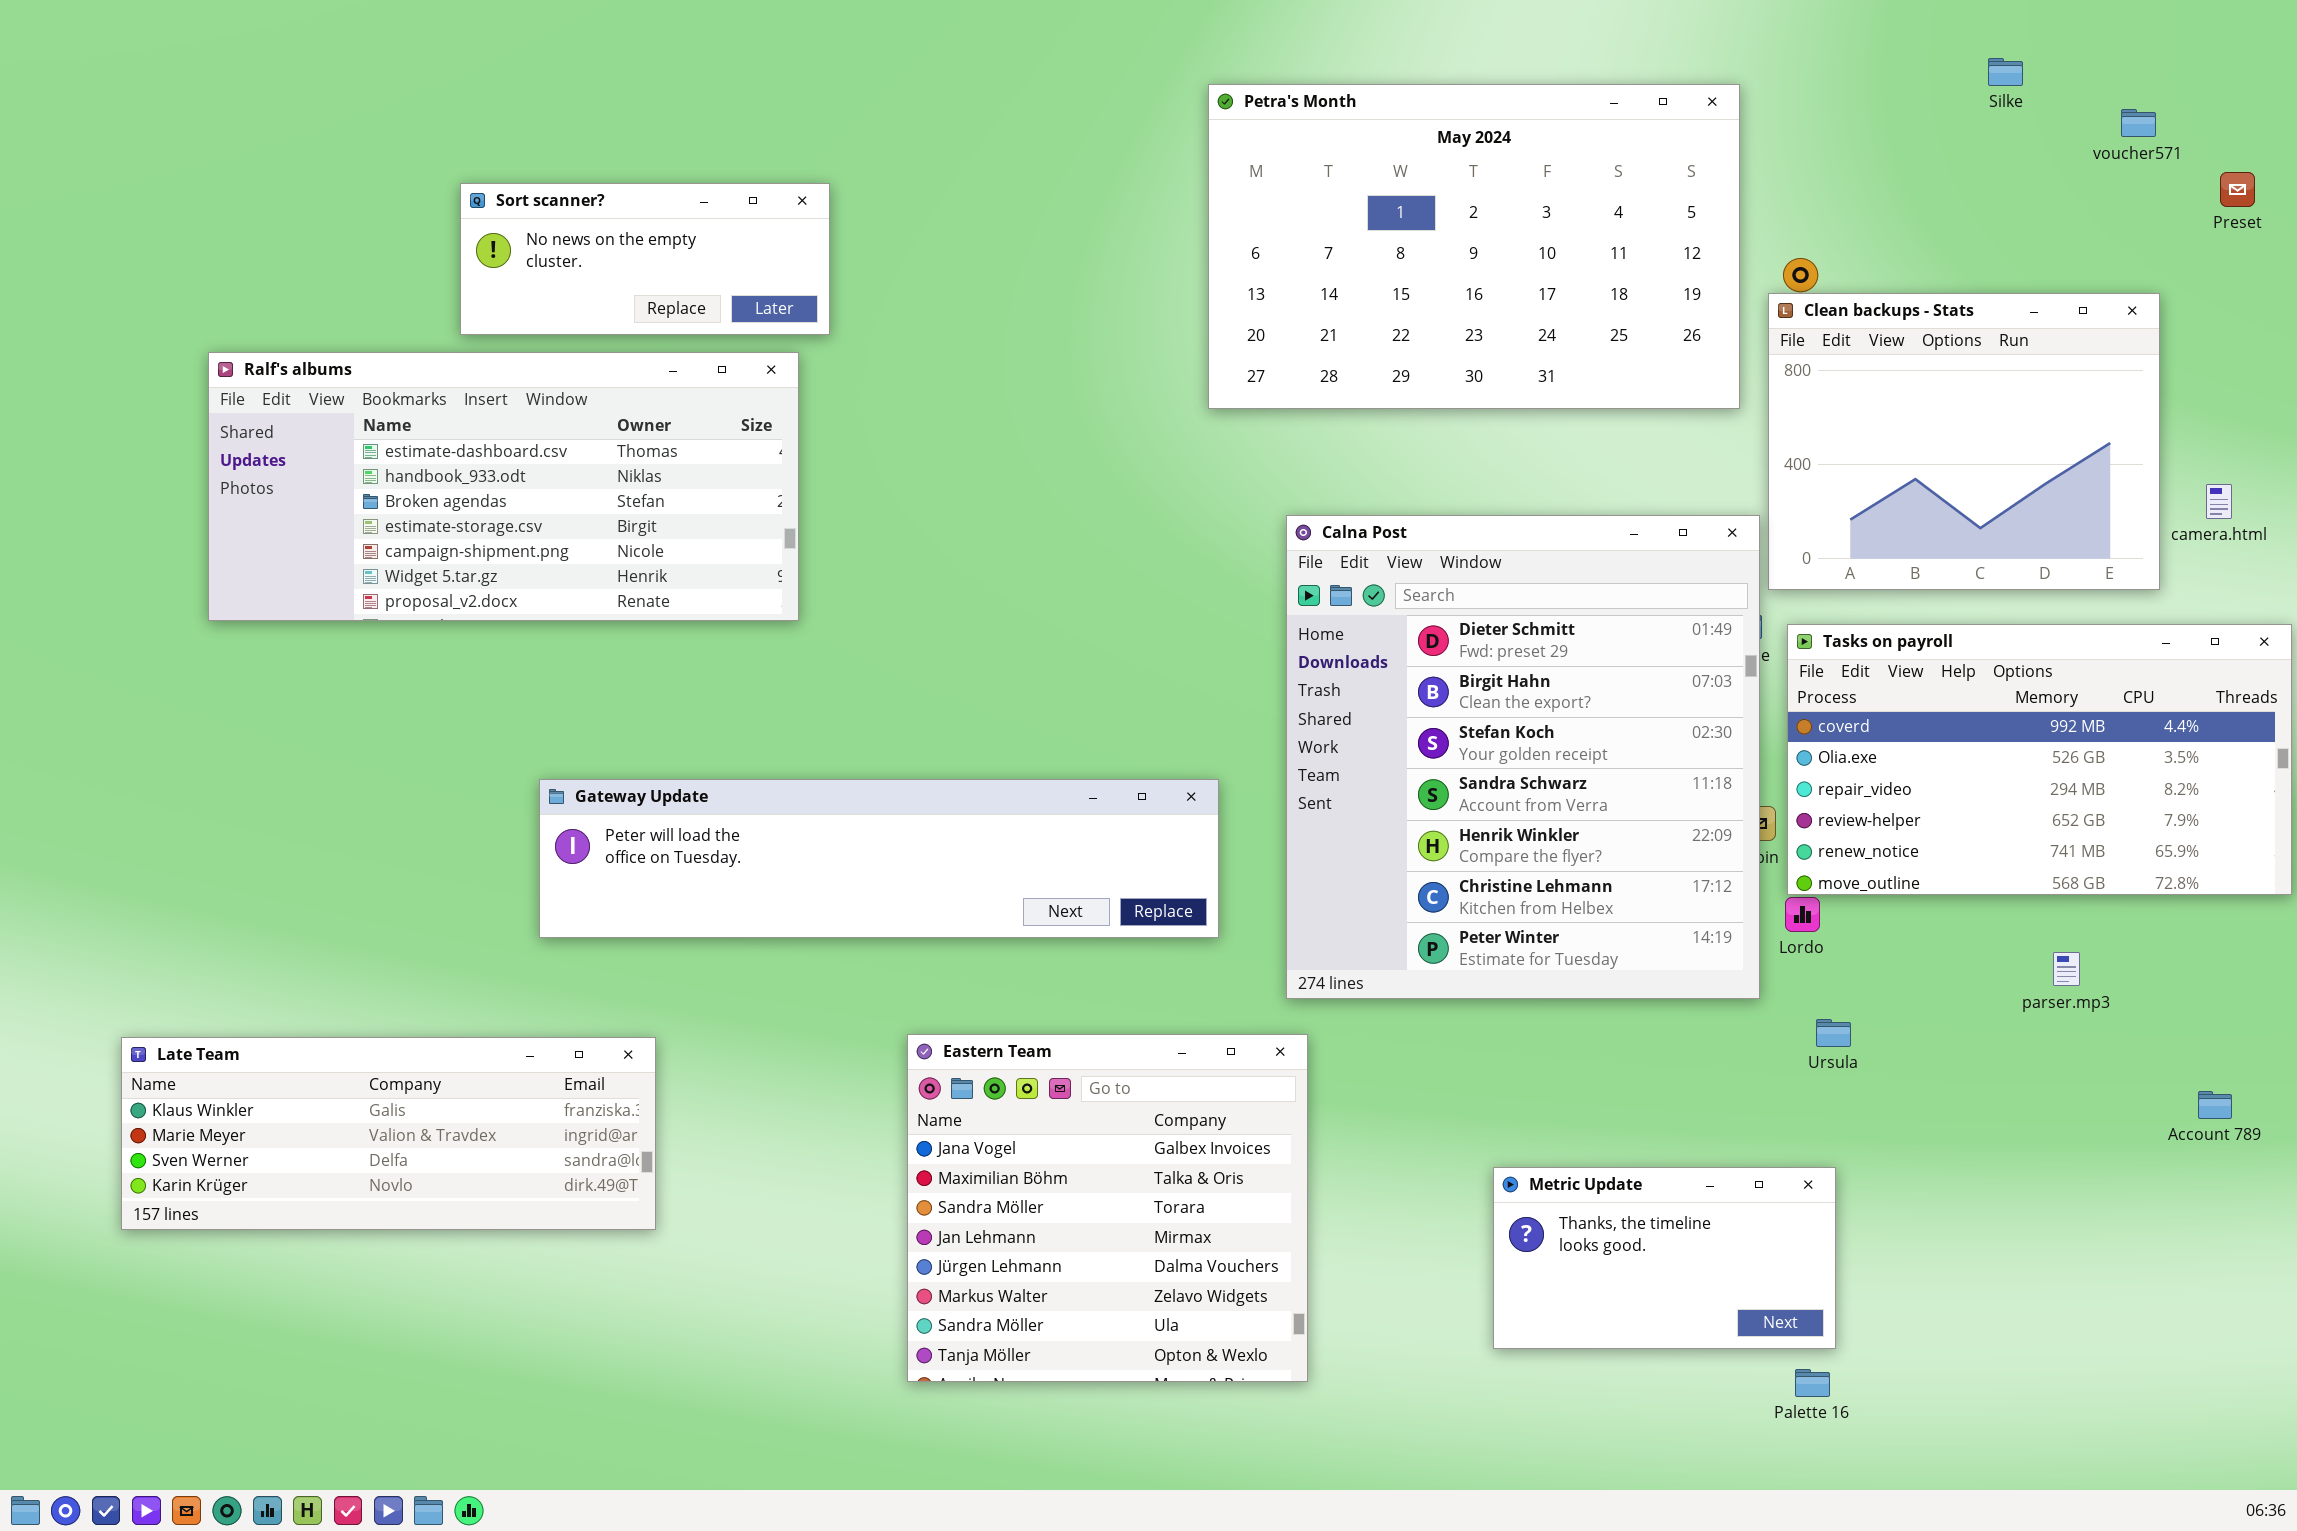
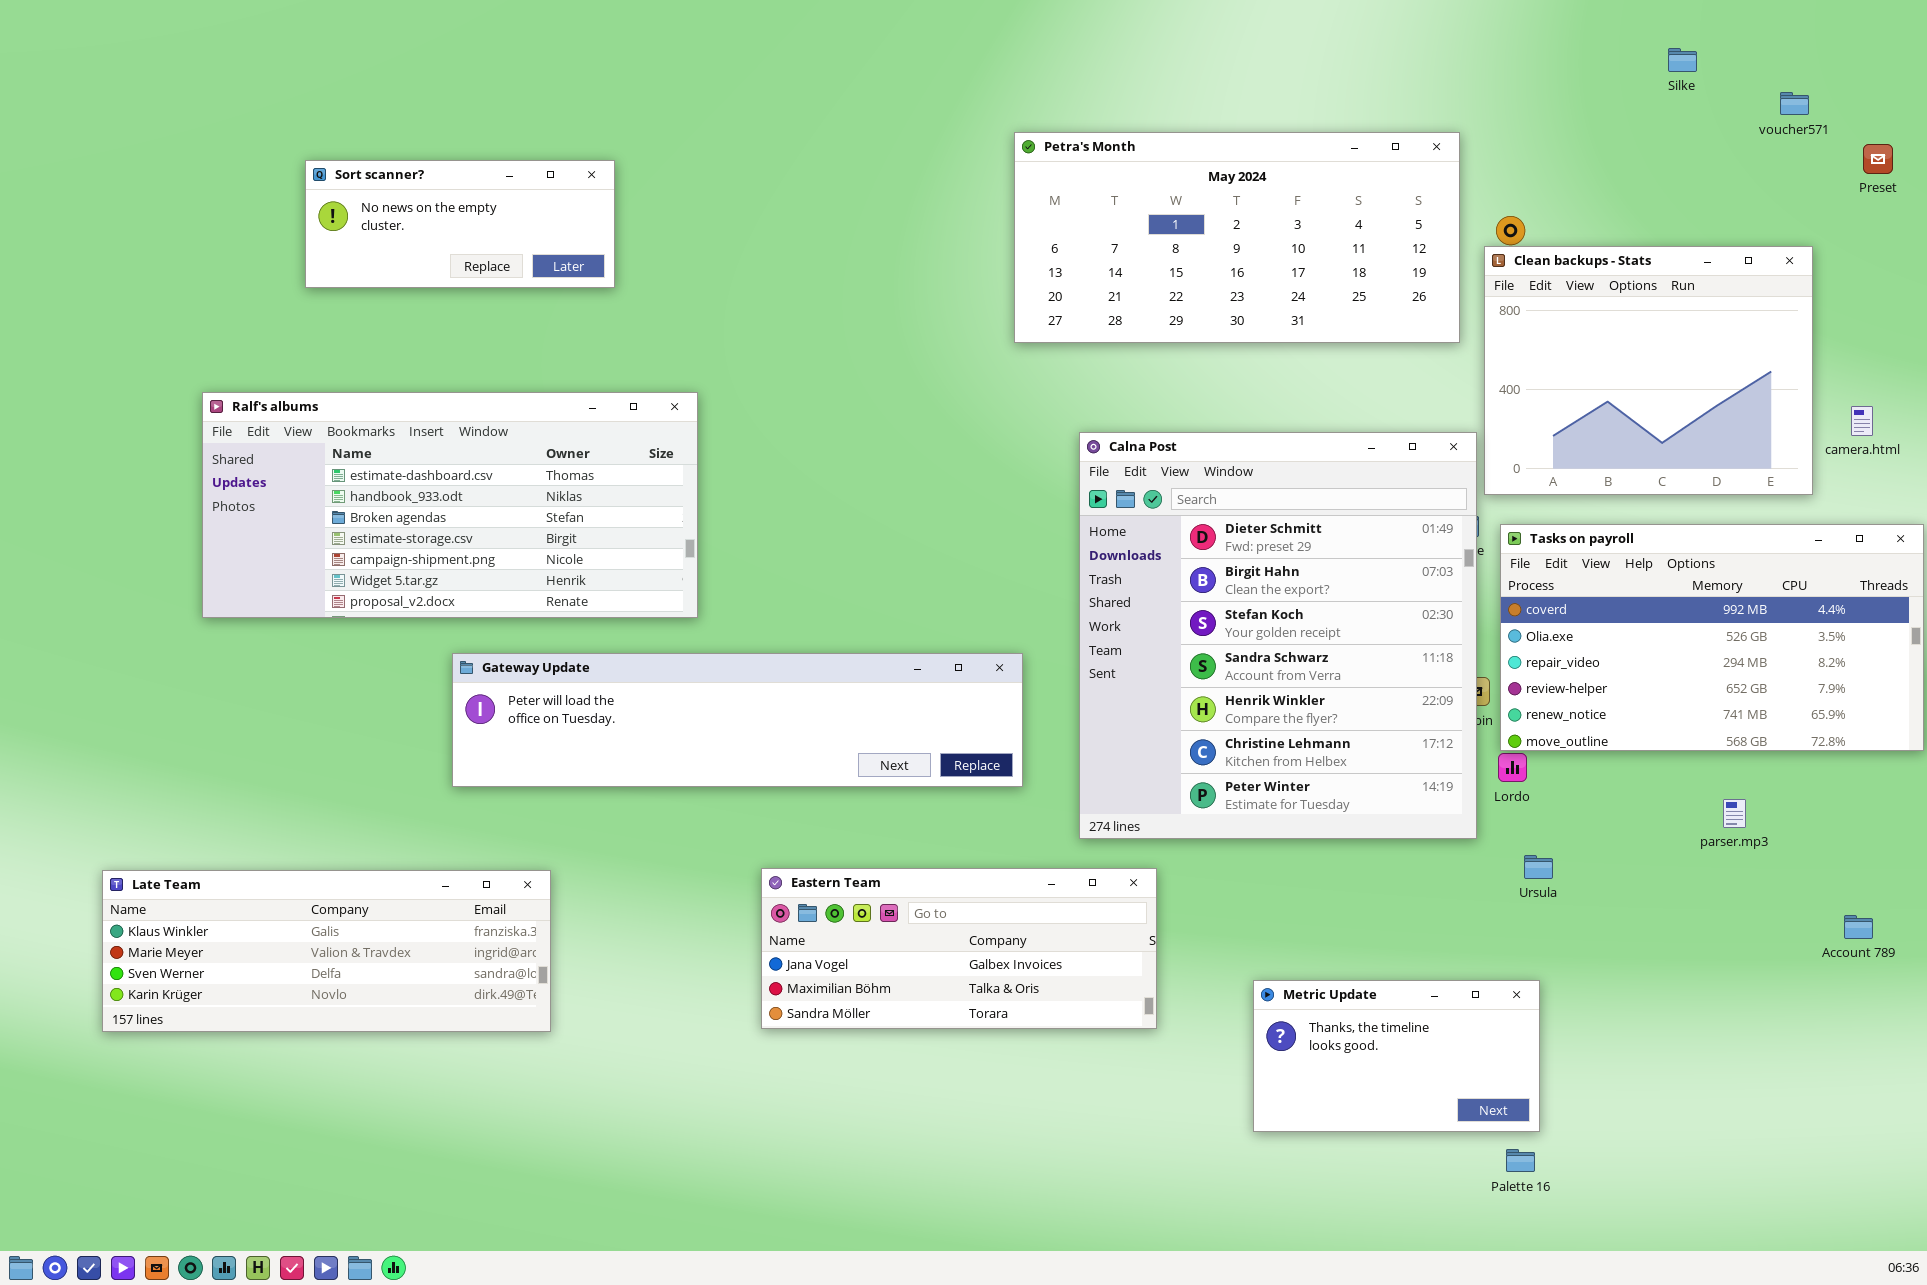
Petra's Month: [1208,84,1740,409] -> [1014,132,1460,343], resized
Sort scanner?: [460,183,830,335] -> [305,160,615,288], moved
Ralf's albums: [208,352,799,621] -> [202,392,698,618], moved
Eastern Team: [907,1034,1308,1382] -> [761,868,1157,1029], resized

